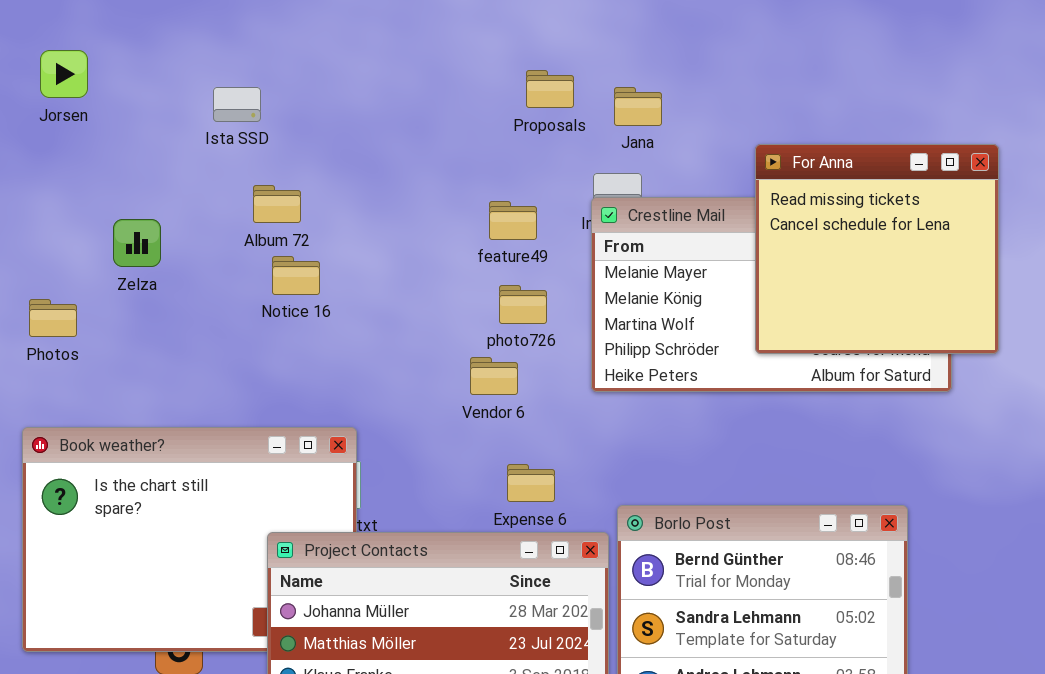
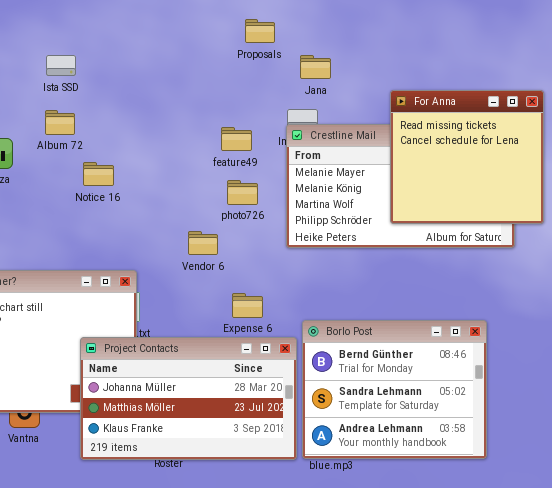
Proposals: [526,70,574,108] -> [245,19,275,43], moved
Album 72: [253,185,301,223] -> [45,110,75,135], moved
Vendor 6: [470,357,518,395] -> [188,231,218,255], moved

